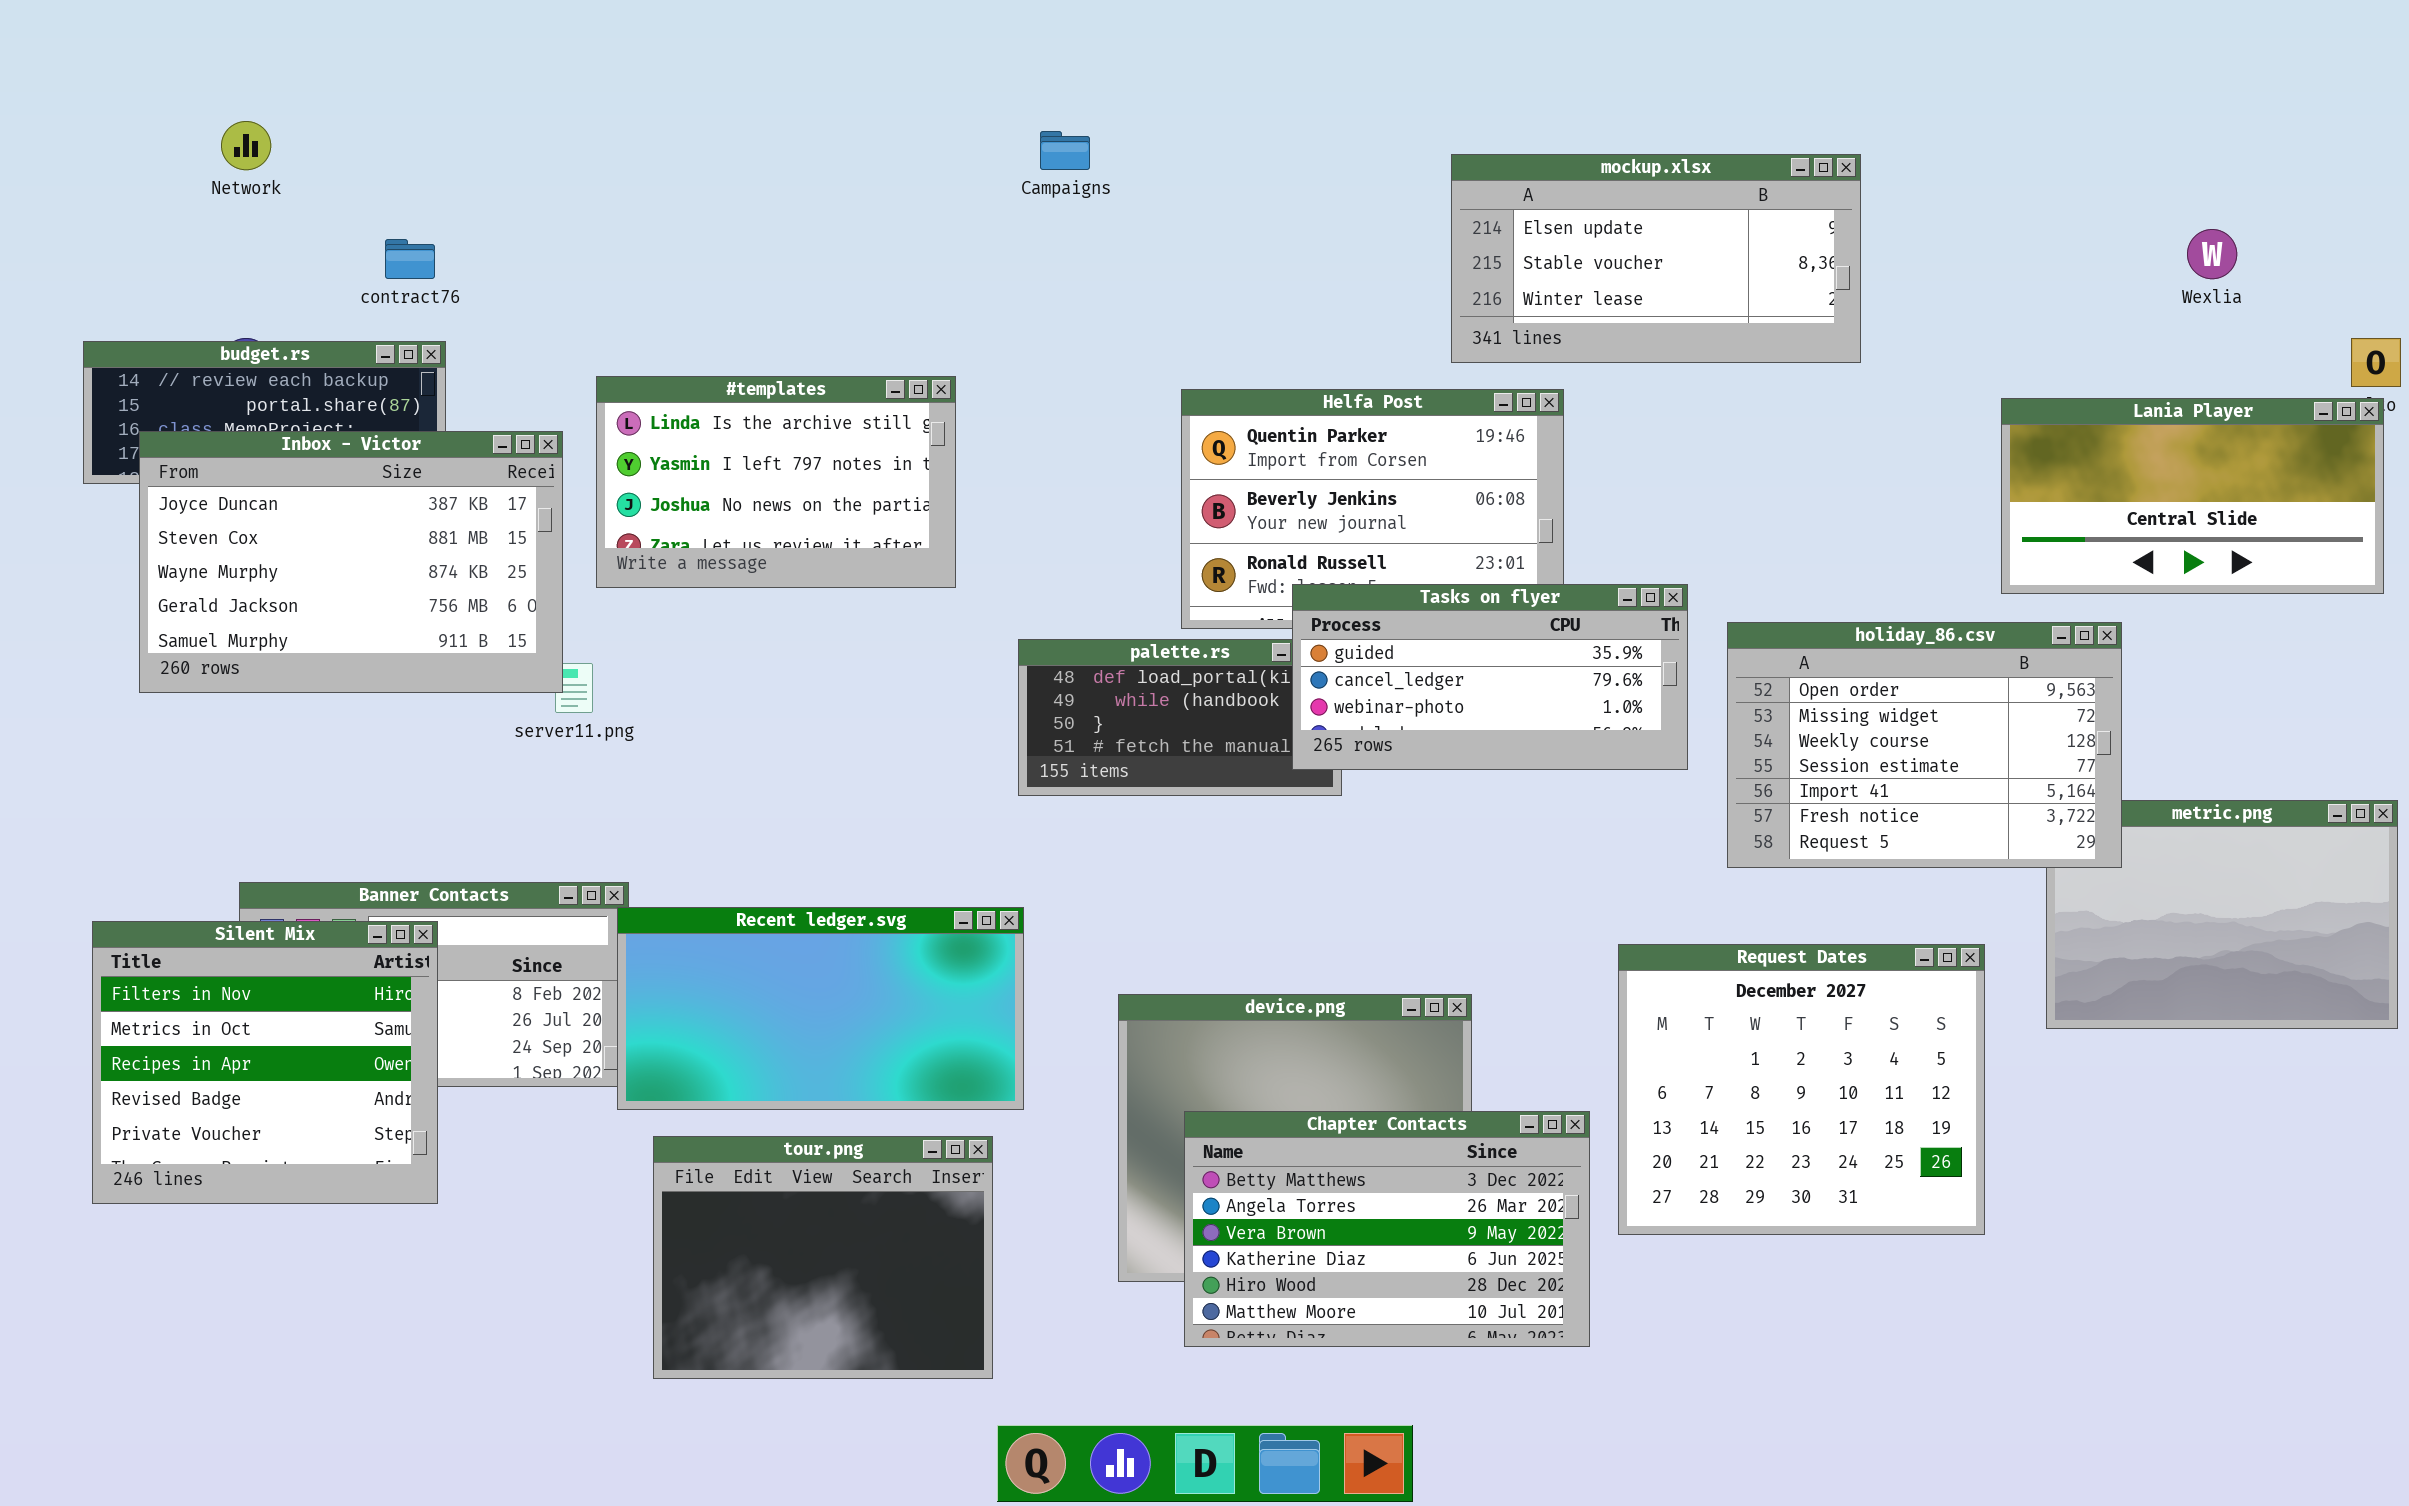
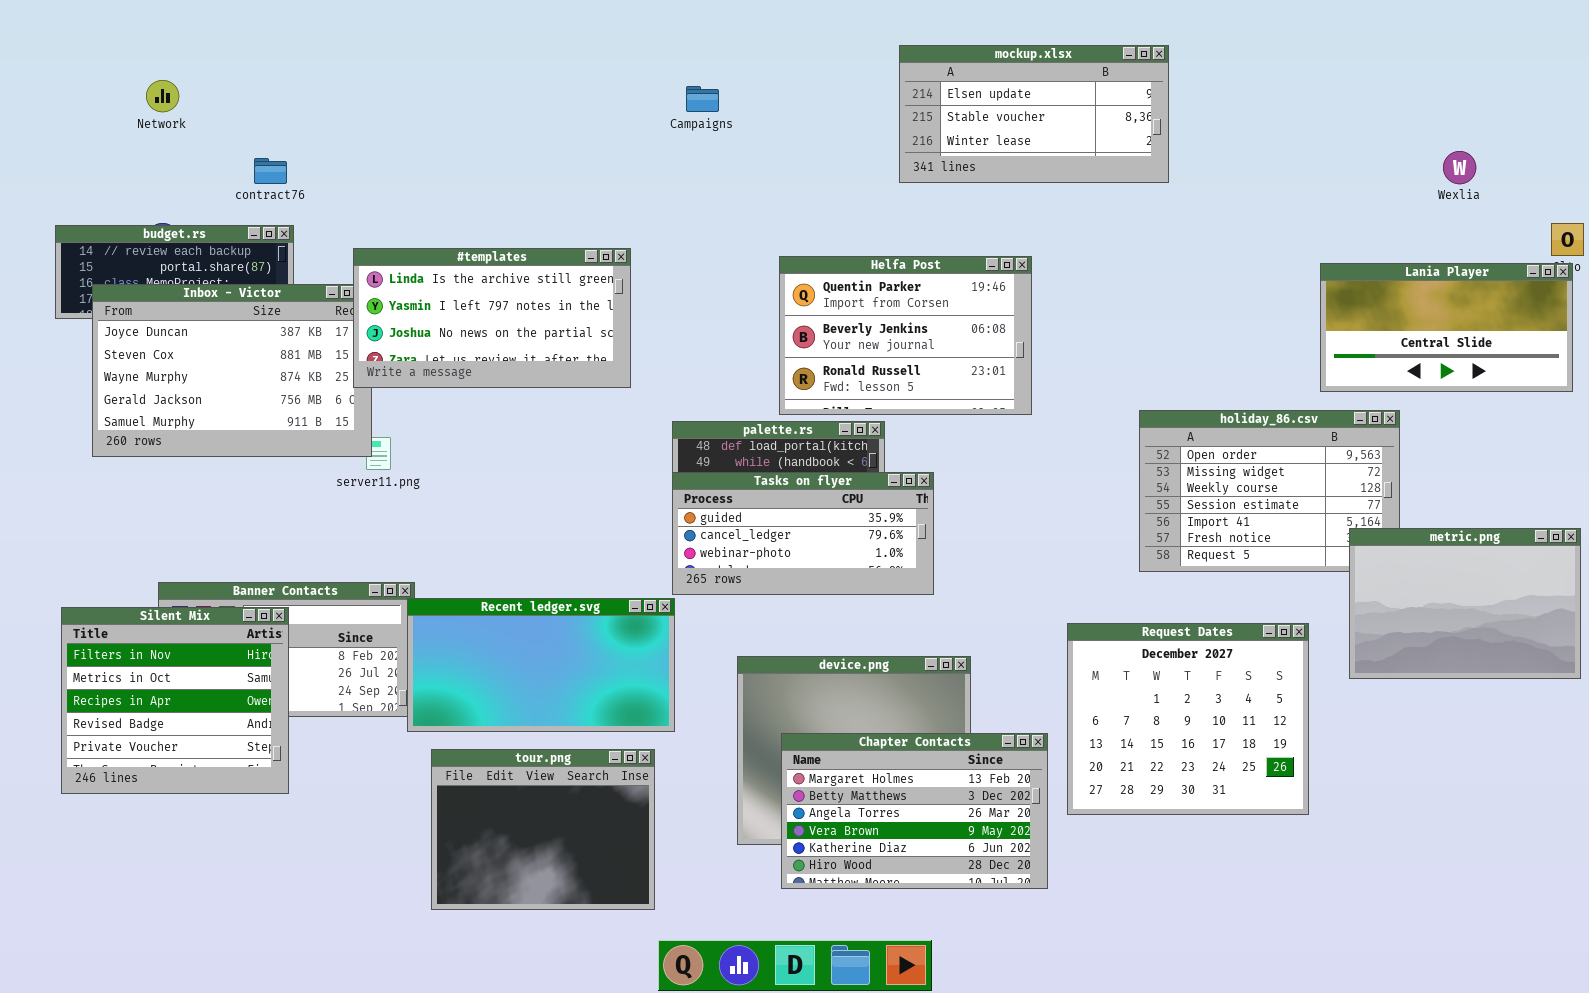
mockup.xlsx: [1451,154,1861,363] -> [899,45,1169,183], moved
#templates: [596,376,956,588] -> [353,248,631,388], resized
Tasks on flyer: [1292,584,1688,770] -> [672,472,934,595], moved
metric.png: [2046,800,2398,1029] -> [1349,528,1581,679], raised
Chapter Contacts: [1184,1111,1590,1347] -> [781,733,1048,889], scrolled up 1 row

